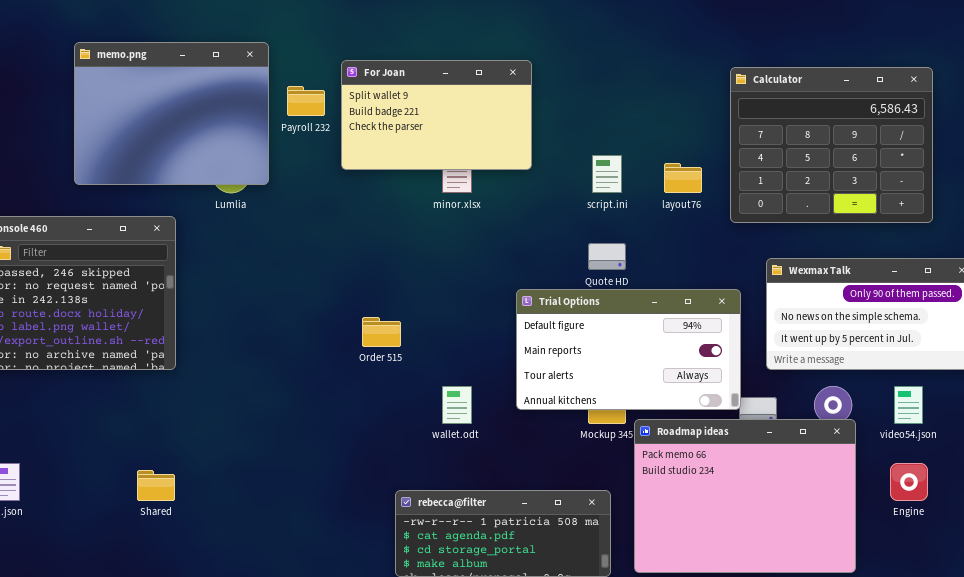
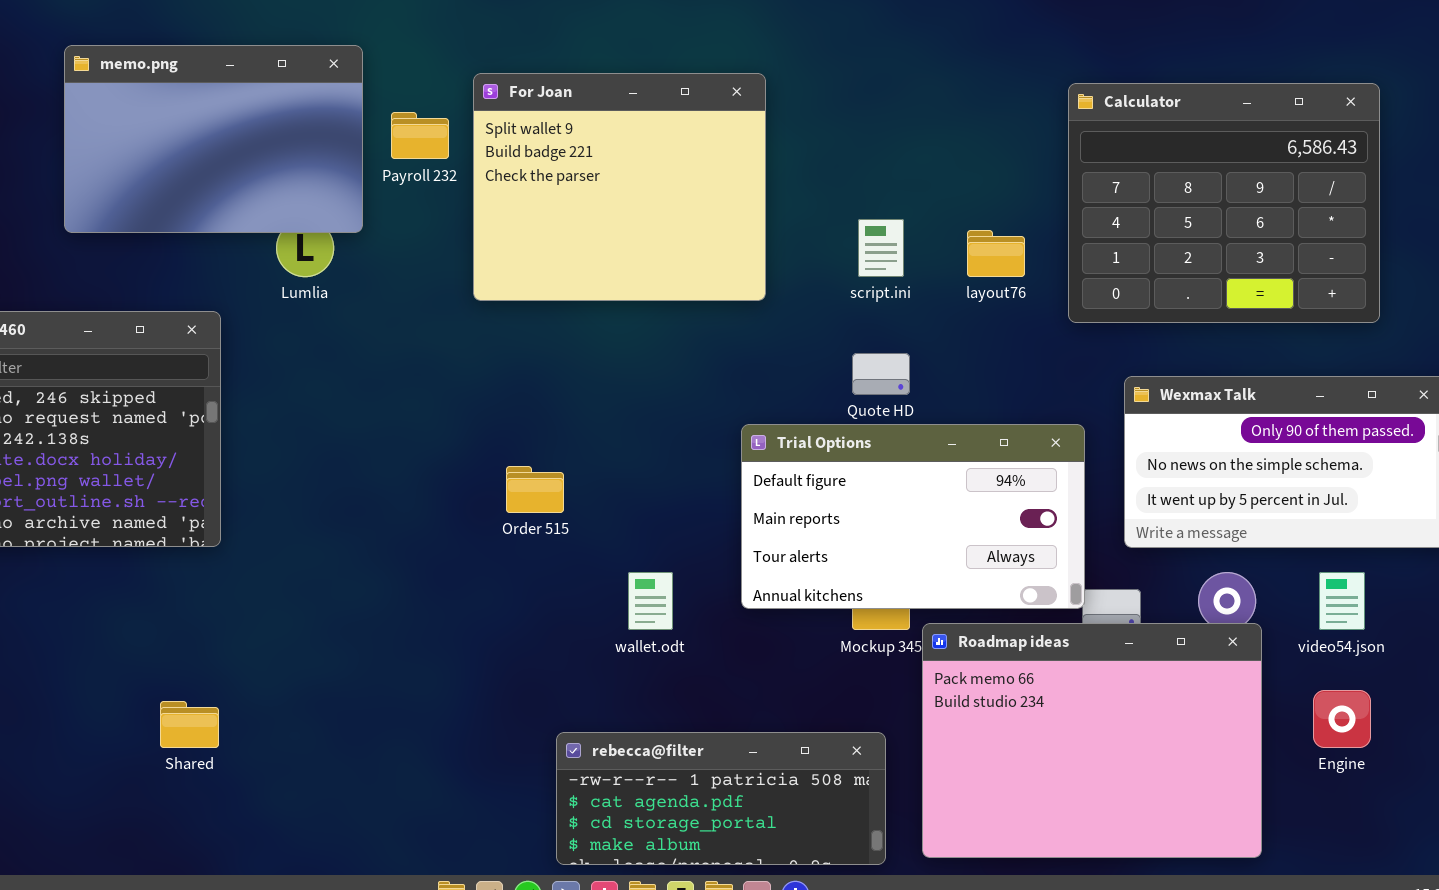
memo.png: [74,42,269,185] -> [64,45,363,233], resized
For Joan: [341,60,532,170] -> [473,73,766,301], resized

